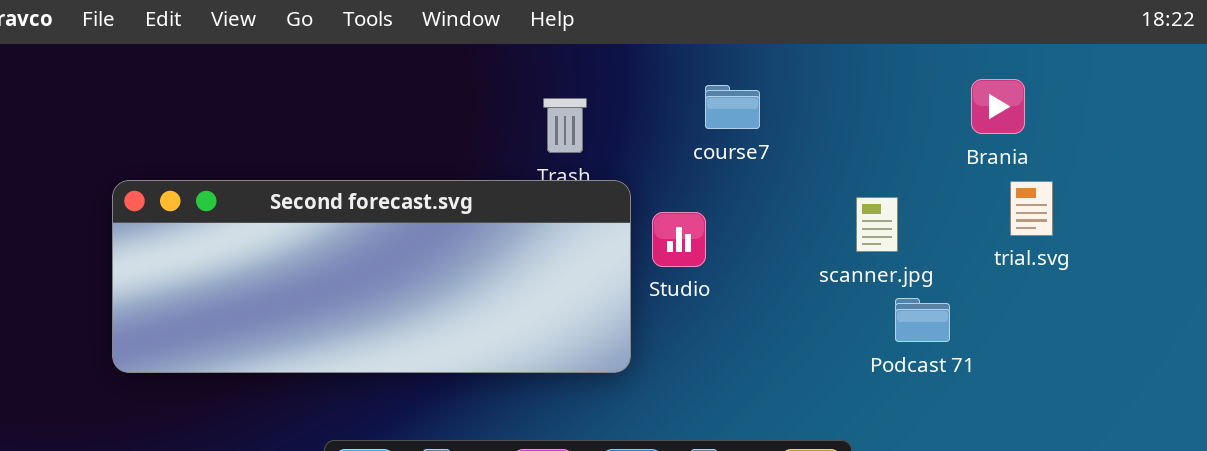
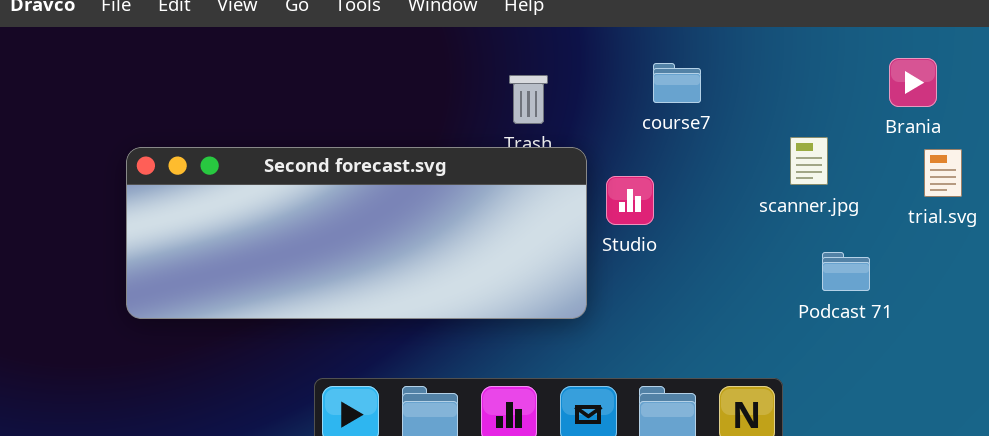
scanner.jpg: [856,197,898,252] -> [790,137,828,185], moved

